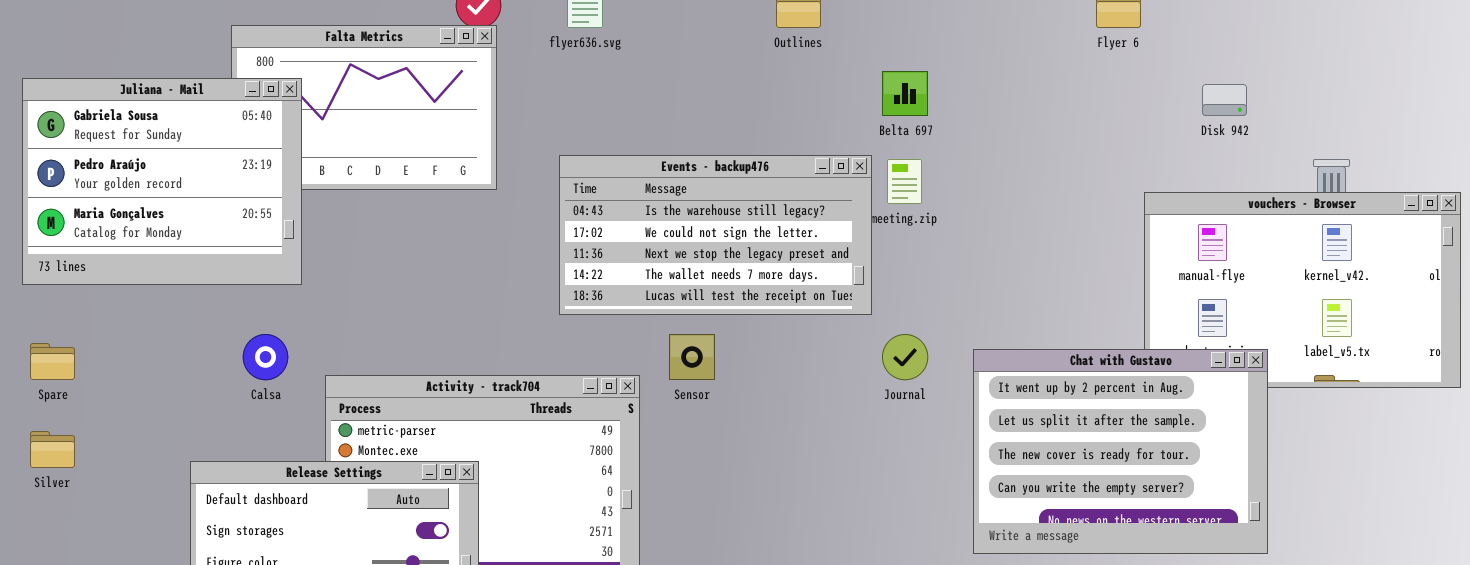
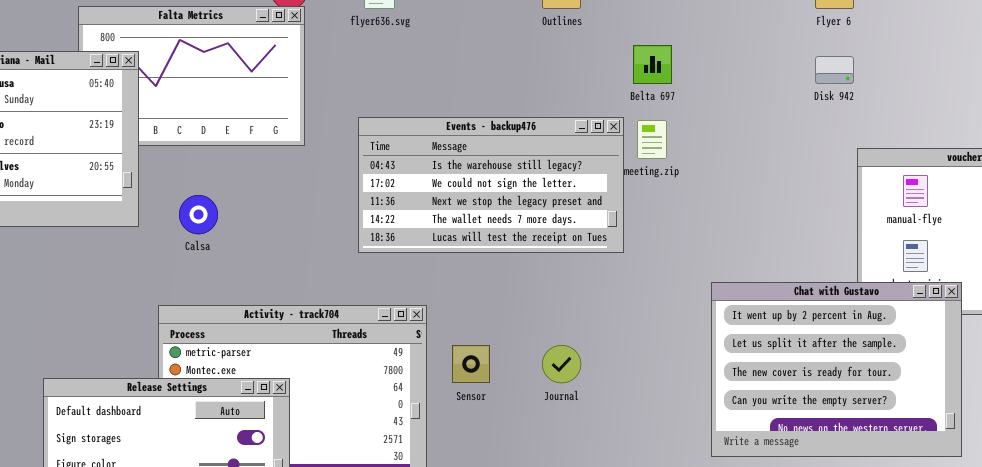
Disk 942: [1202,84,1247,116] -> [815,56,854,84], moved
Calsa: [243,334,288,380] -> [179,195,218,234], moved
Sensor: [669,334,715,380] -> [452,345,490,383], moved
Journal: [882,334,928,380] -> [542,345,581,383], moved

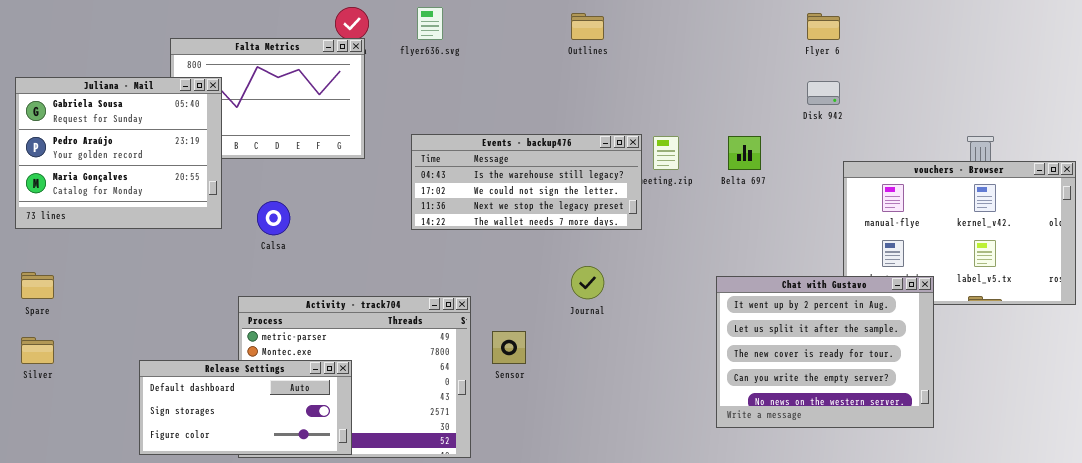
Belta 697: [633,45,672,84] -> [728,136,761,170], moved
Events - backup476: [358,117,624,253] -> [411,134,642,230], resized
Journal: [542,345,581,383] -> [571,266,604,299], moved

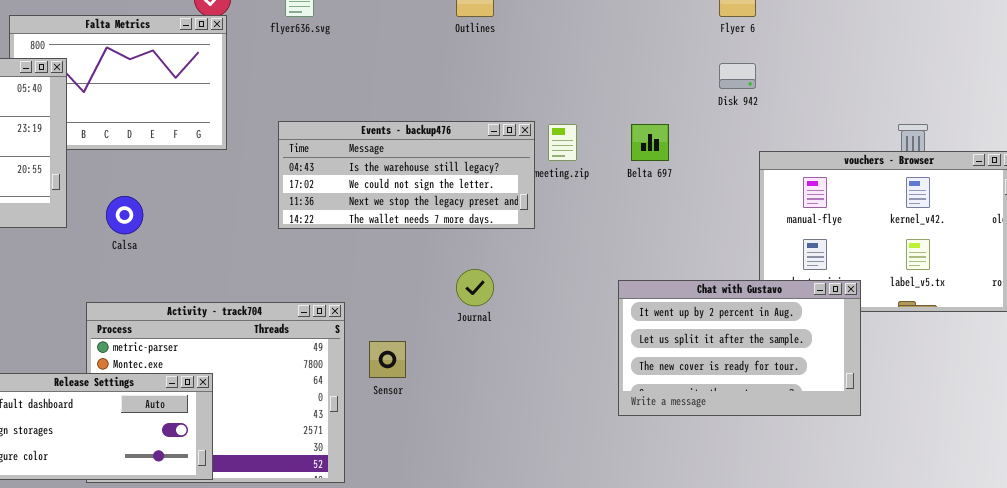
Chat with Gustavo: [716,276,934,428] -> [618,280,861,416], resized

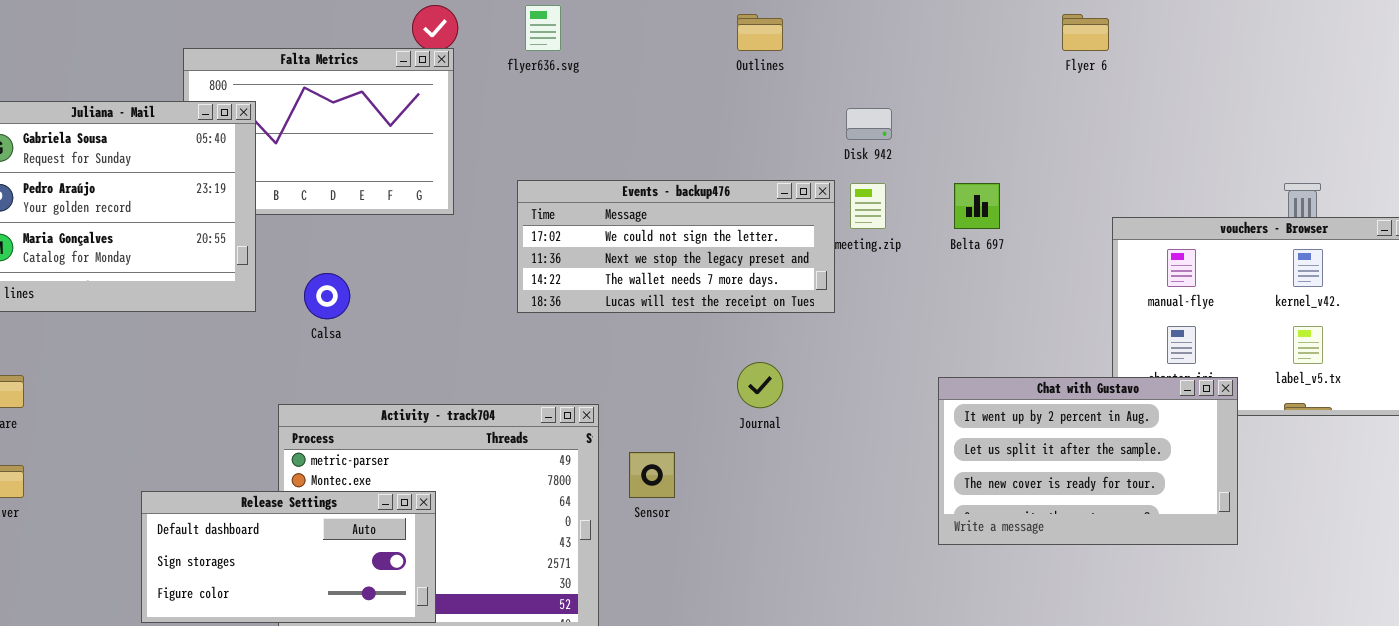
Disk 942: [719,63,756,89] -> [846,108,892,140], moved
Events - backup476: [278,121,535,229] -> [517,180,835,313], scrolled down 1 row

